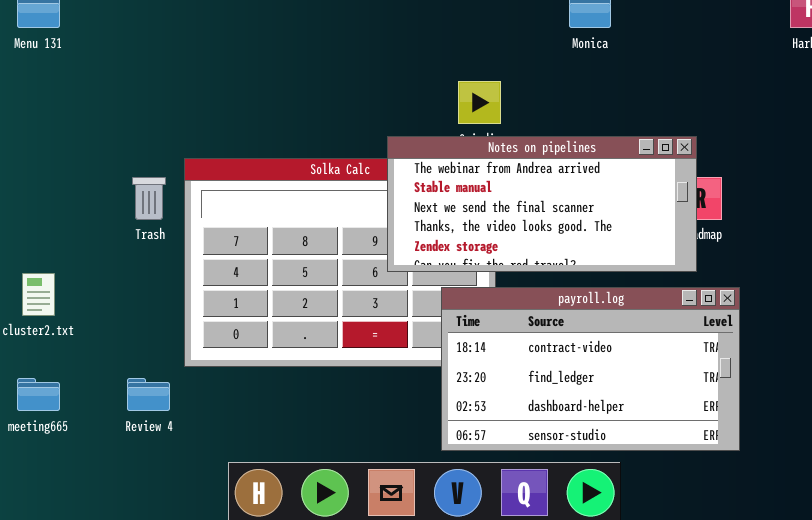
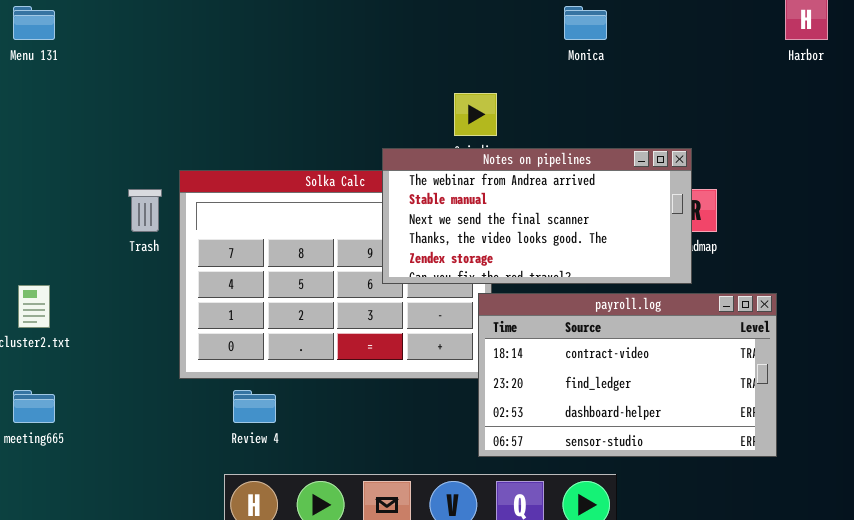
payroll.log: [441,287,740,451] -> [478,293,777,457], moved
Review 4: [127,378,170,411] -> [233,390,276,423], moved

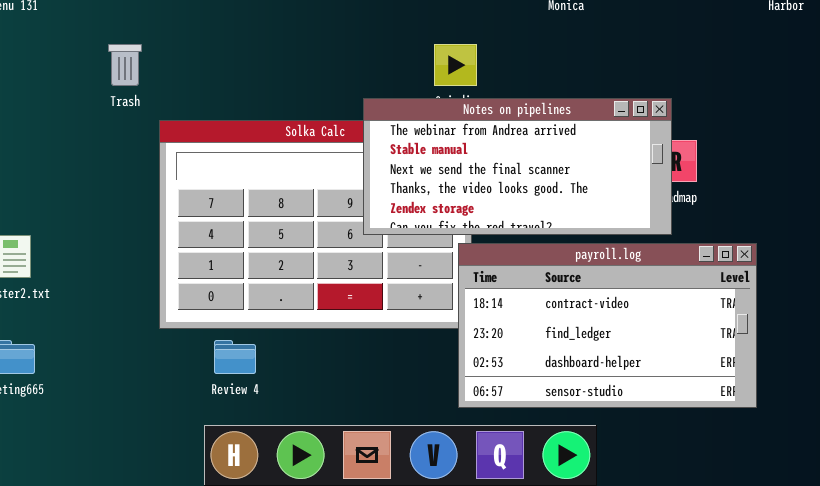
Trash: [128,189,162,232] -> [108,44,142,86], moved

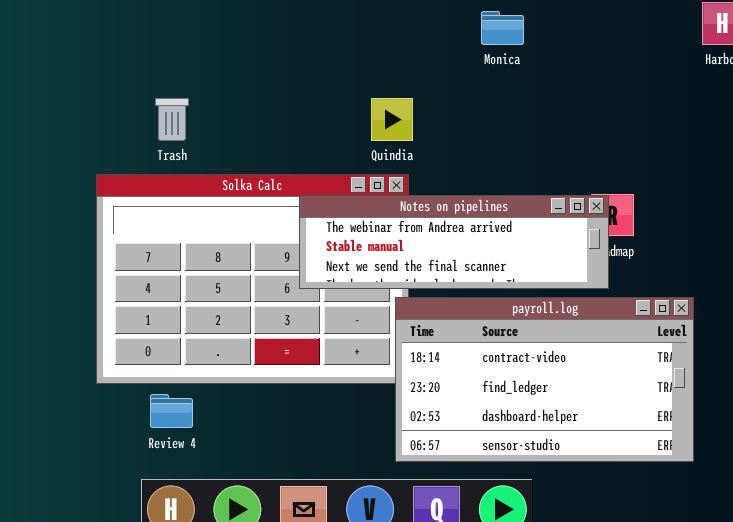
Trash: [108,44,142,86] -> [155,98,189,141], moved
Notes on pipelines: [363,98,672,235] -> [299,195,609,289], resized

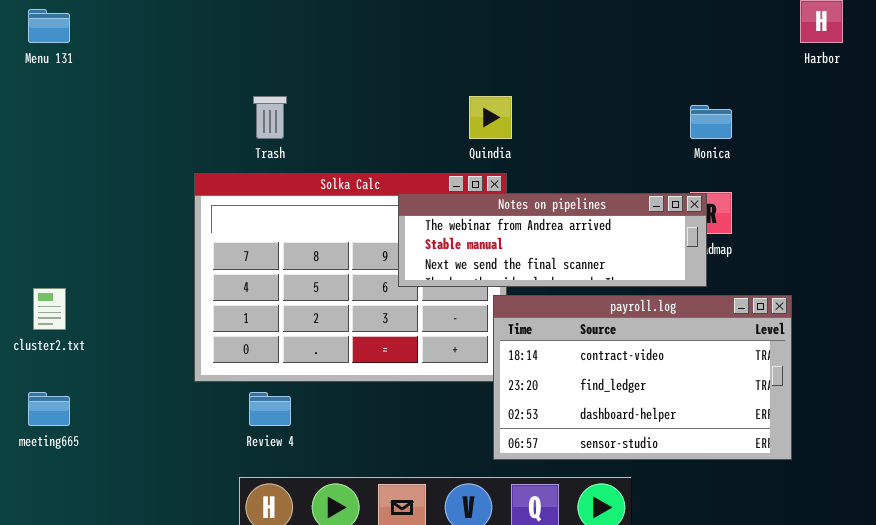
Monica: [481,11,524,45] -> [690,105,732,139], moved

